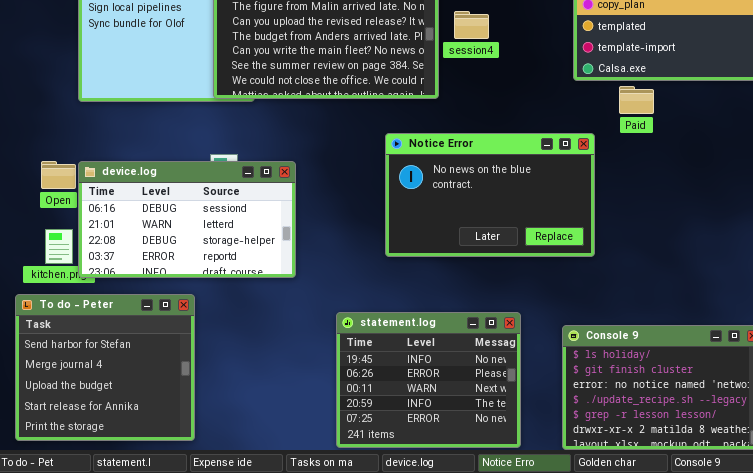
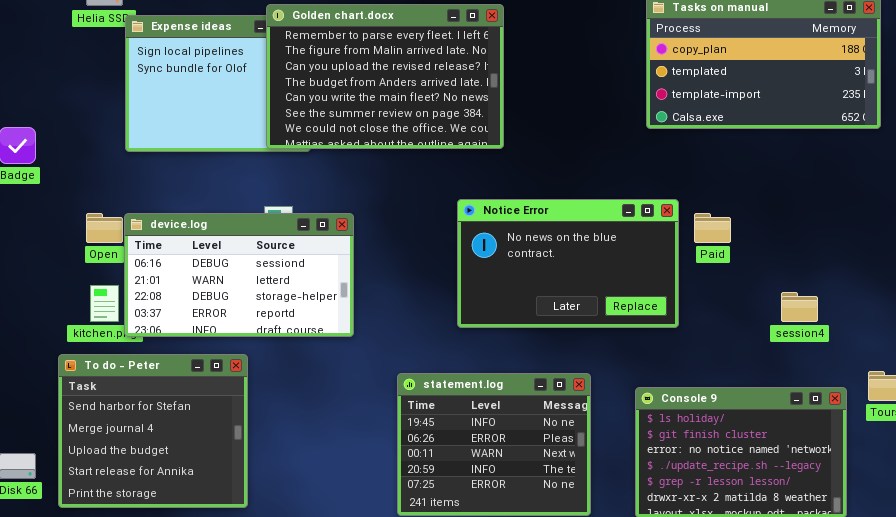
session4: [454,11,489,39] -> [781,292,818,322], moved
Paid: [619,86,654,114] -> [694,213,731,243], moved
Notice Error: [385,133,595,257] -> [457,199,679,328], moved

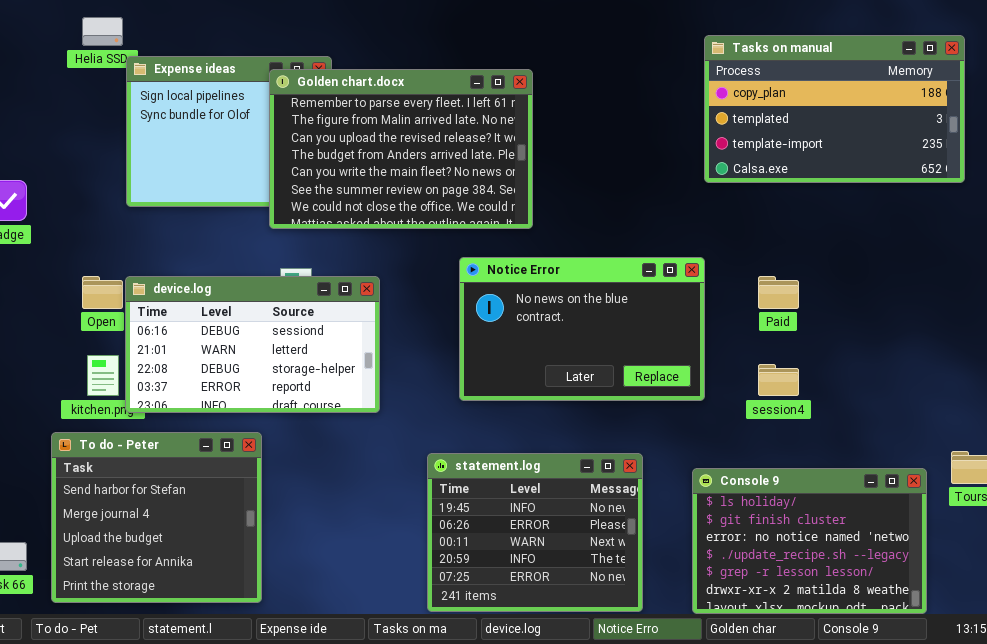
Golden chart.docx: [266,4,504,149] -> [269,69,533,229], moved
Notice Error: [457,199,679,328] -> [459,257,705,401], moved
session4: [781,292,818,322] -> [758,364,799,396], moved

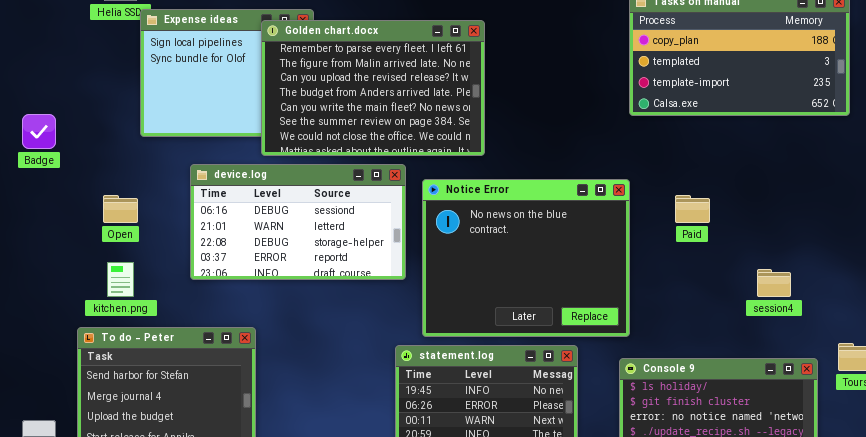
Notice Error: [459,257,705,401] -> [422,179,630,337], resized
device.log: [125,276,380,413] -> [190,164,406,280], moved
session4: [758,364,799,396] -> [757,269,791,297], moved

